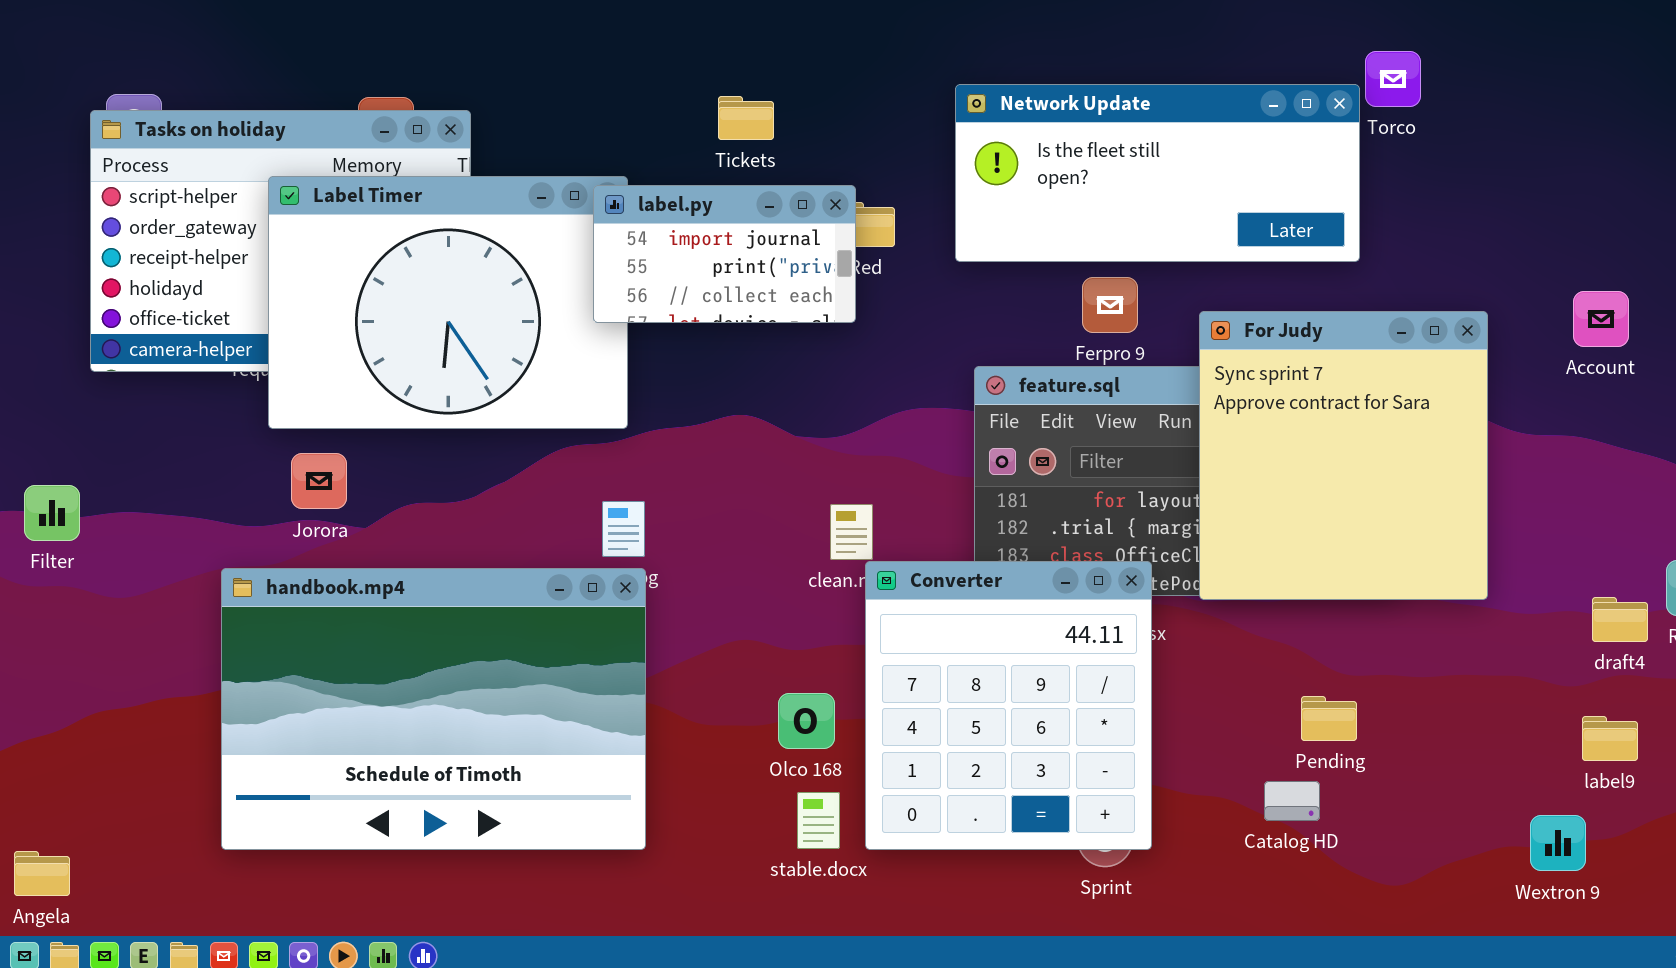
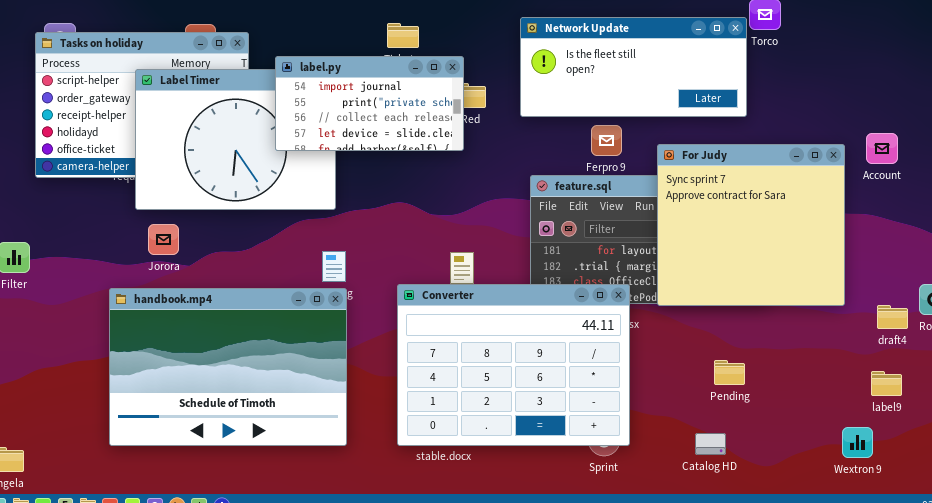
label.py: [593,185,856,323] -> [275,56,464,151], resized
For Judy: [1199,311,1488,600] -> [657,144,845,306], resized
Converter: [865,561,1152,850] -> [397,284,630,446], resized
Catalog HD: [1264,781,1320,821] -> [695,433,726,455], moved

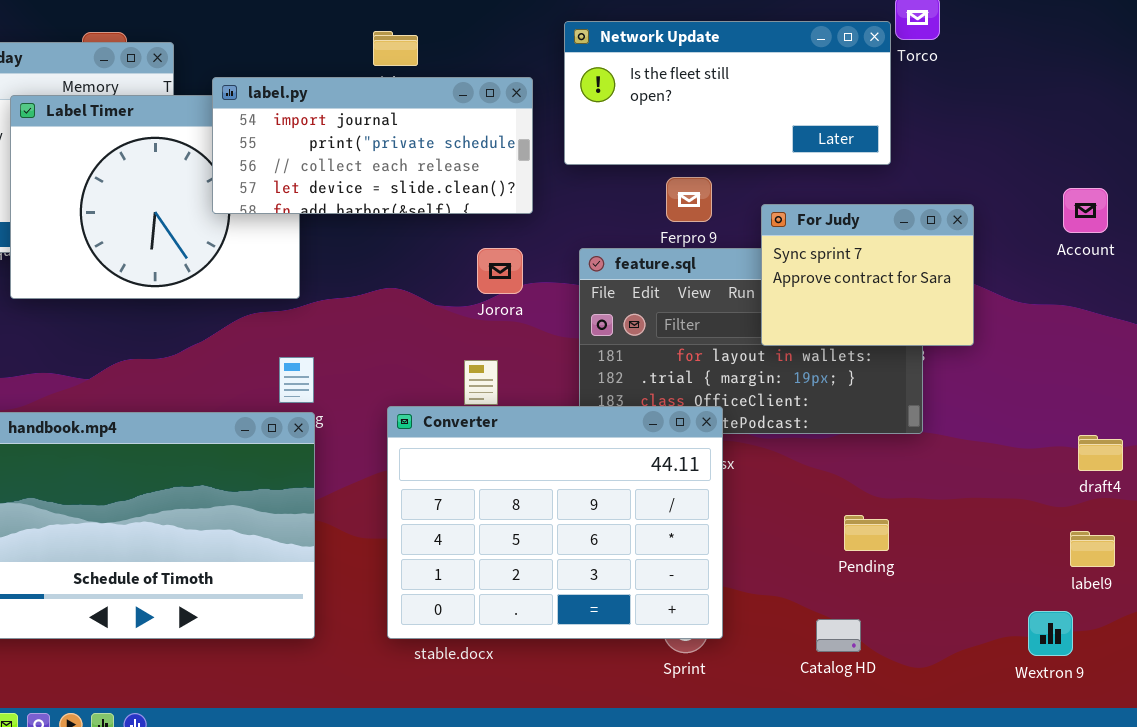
label.py: [275,56,464,151] -> [212,77,533,214], resized
For Judy: [657,144,845,306] -> [761,204,974,346], resized
Jorora: [148,224,179,255] -> [477,248,523,294], moved

